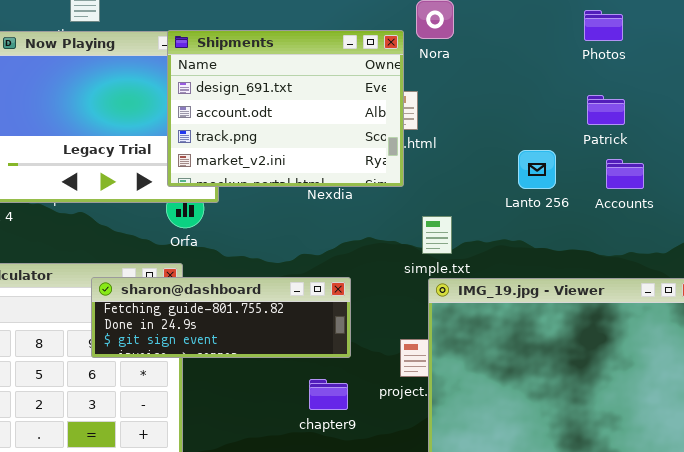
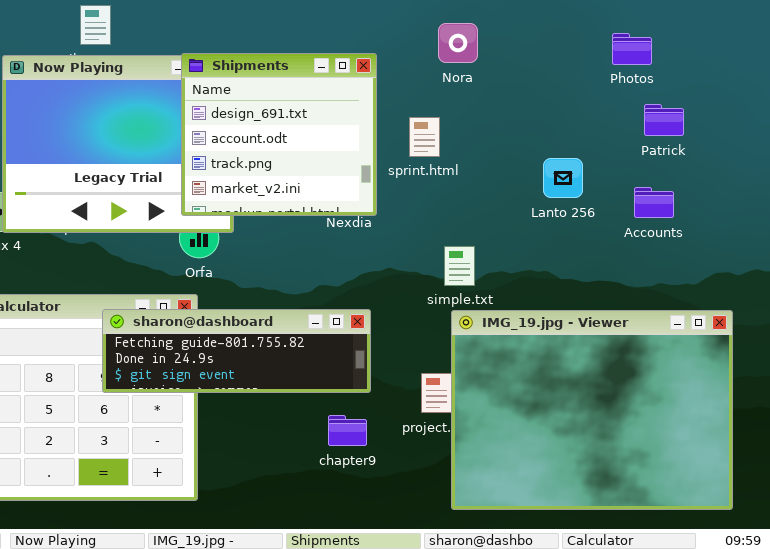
Shipments: [167,30,404,187] -> [181,53,377,216], resized
Patrick: [587,95,625,125] -> [644,104,684,136], moved
Lanto 256: [518,150,556,189] -> [543,158,583,198], moved

